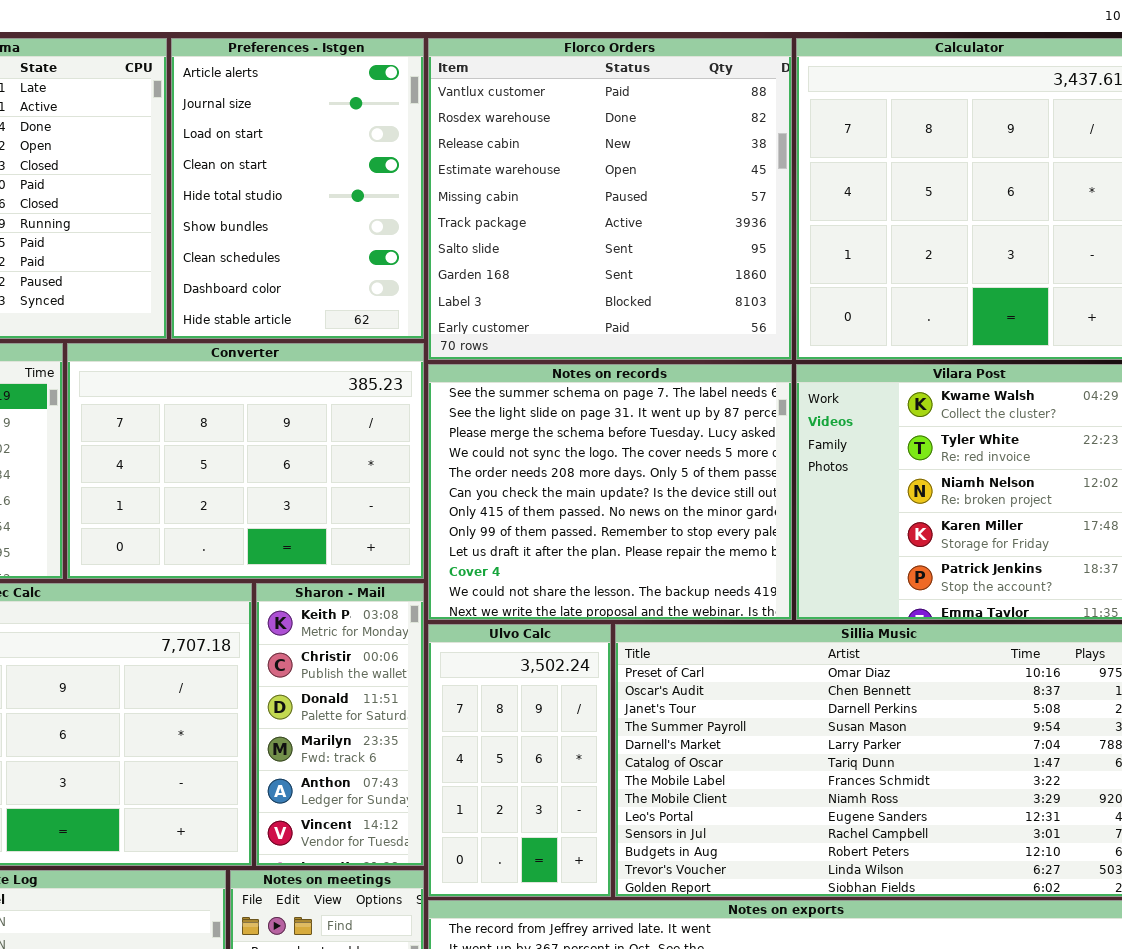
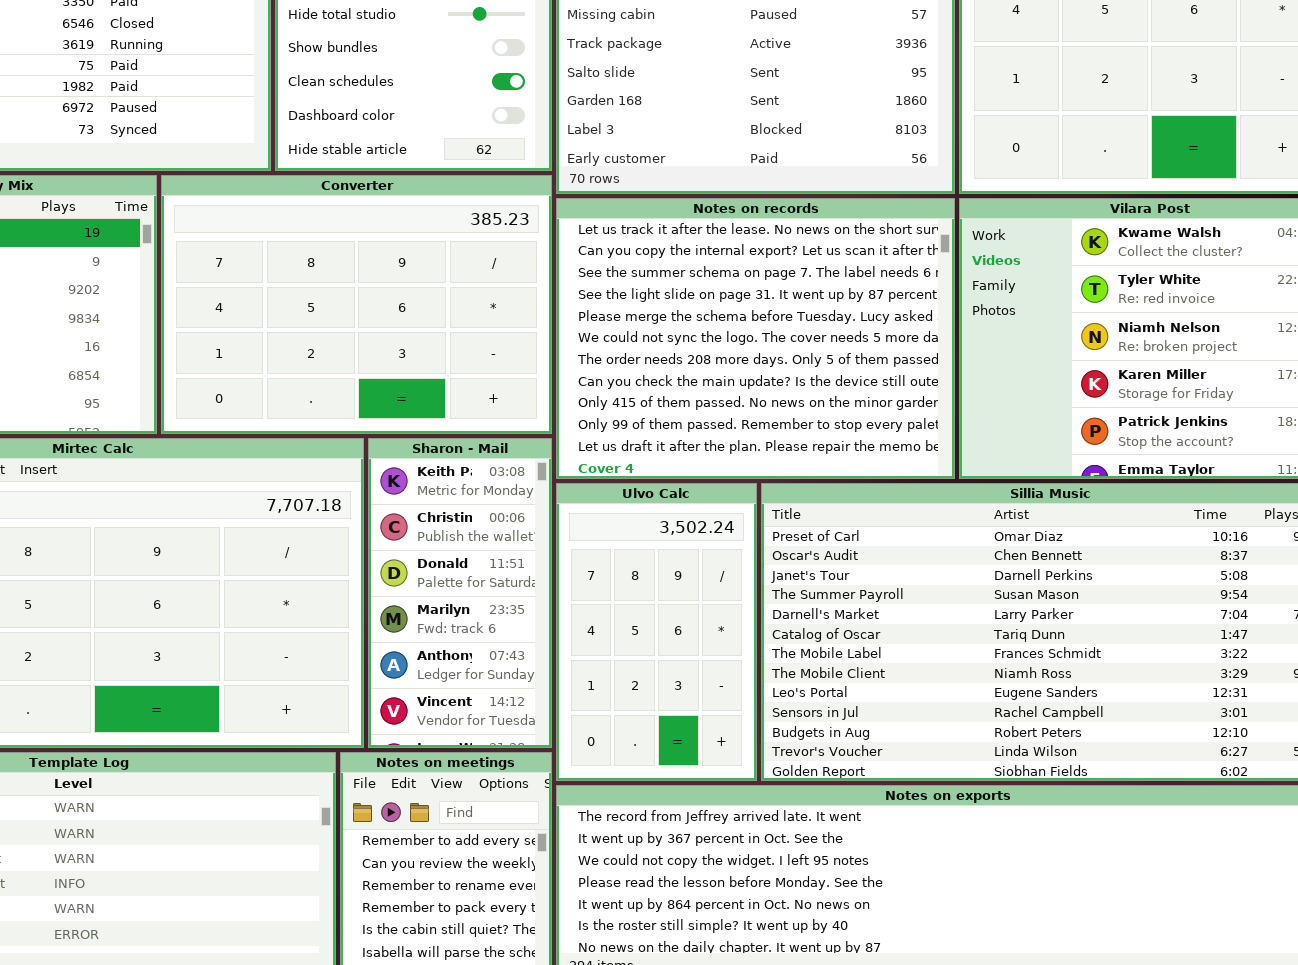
Notes on records: [428,364,792,620] -> [556,198,955,479], scrolled up 2 rows

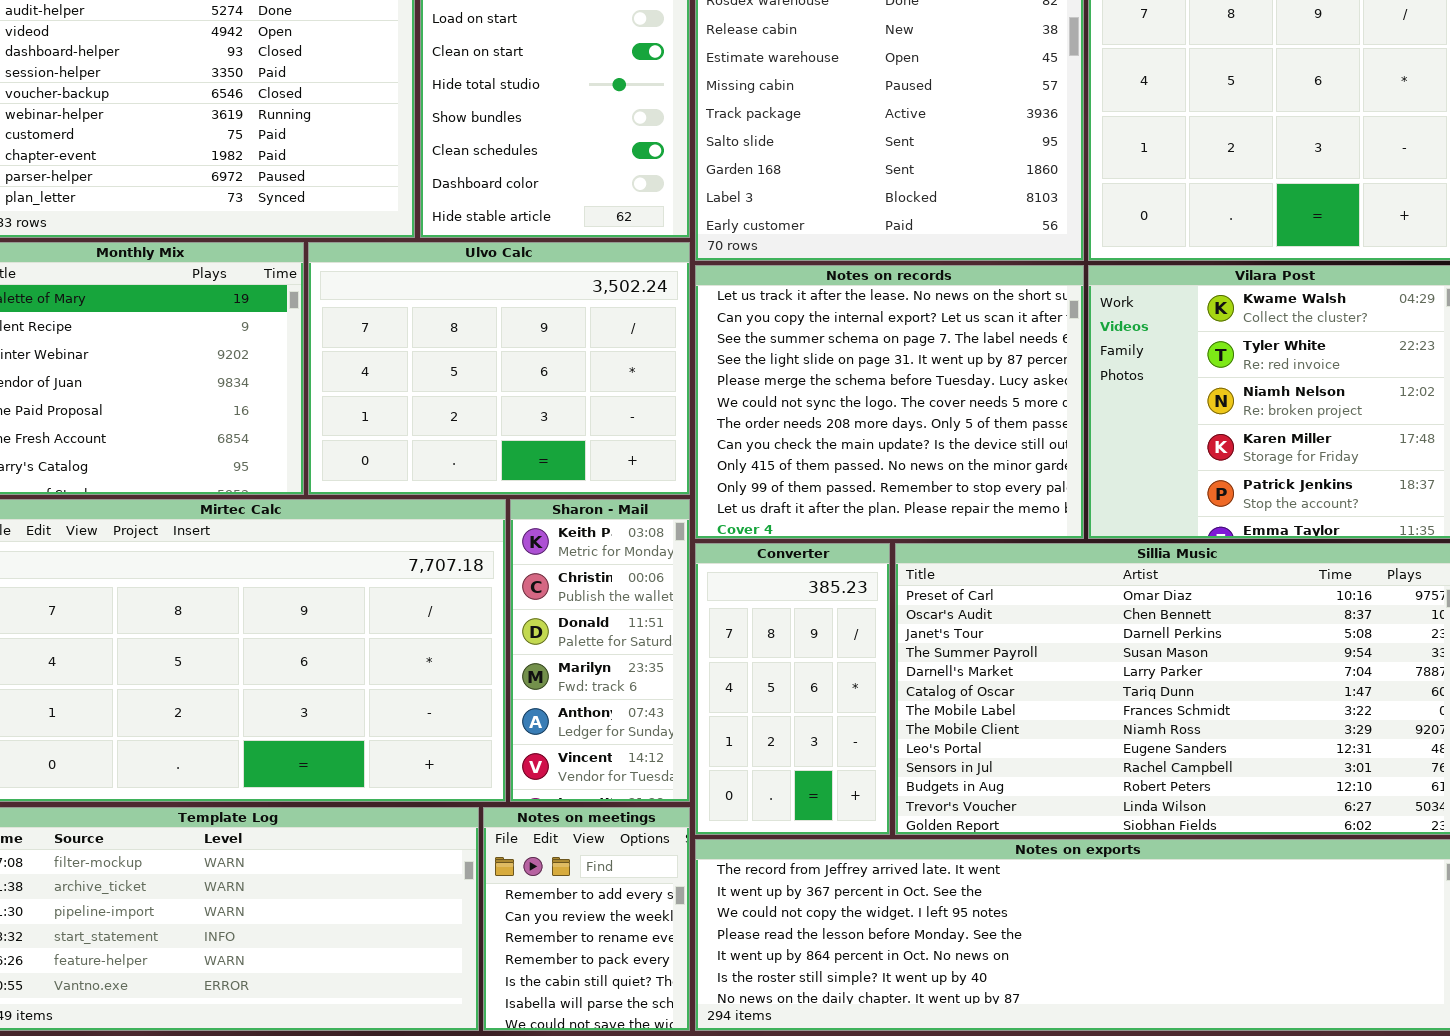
Converter: [161,175,552,434] -> [695,543,890,835], moved, resized
Ulvo Calc: [556,483,757,781] -> [308,242,690,495], moved, resized

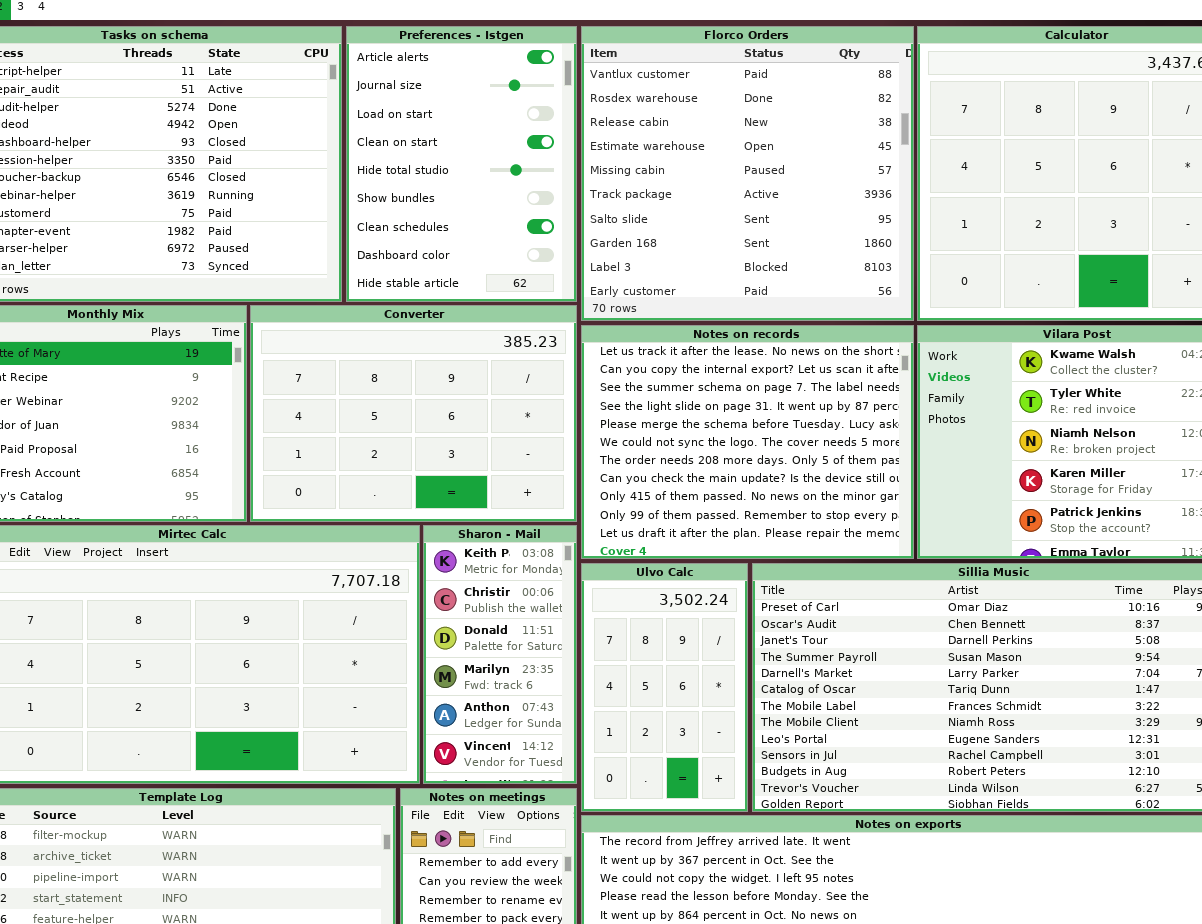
Ulvo Calc: [308,242,690,495] -> [581,563,748,812], moved, resized
Converter: [695,543,890,835] -> [250,305,577,522], moved, resized

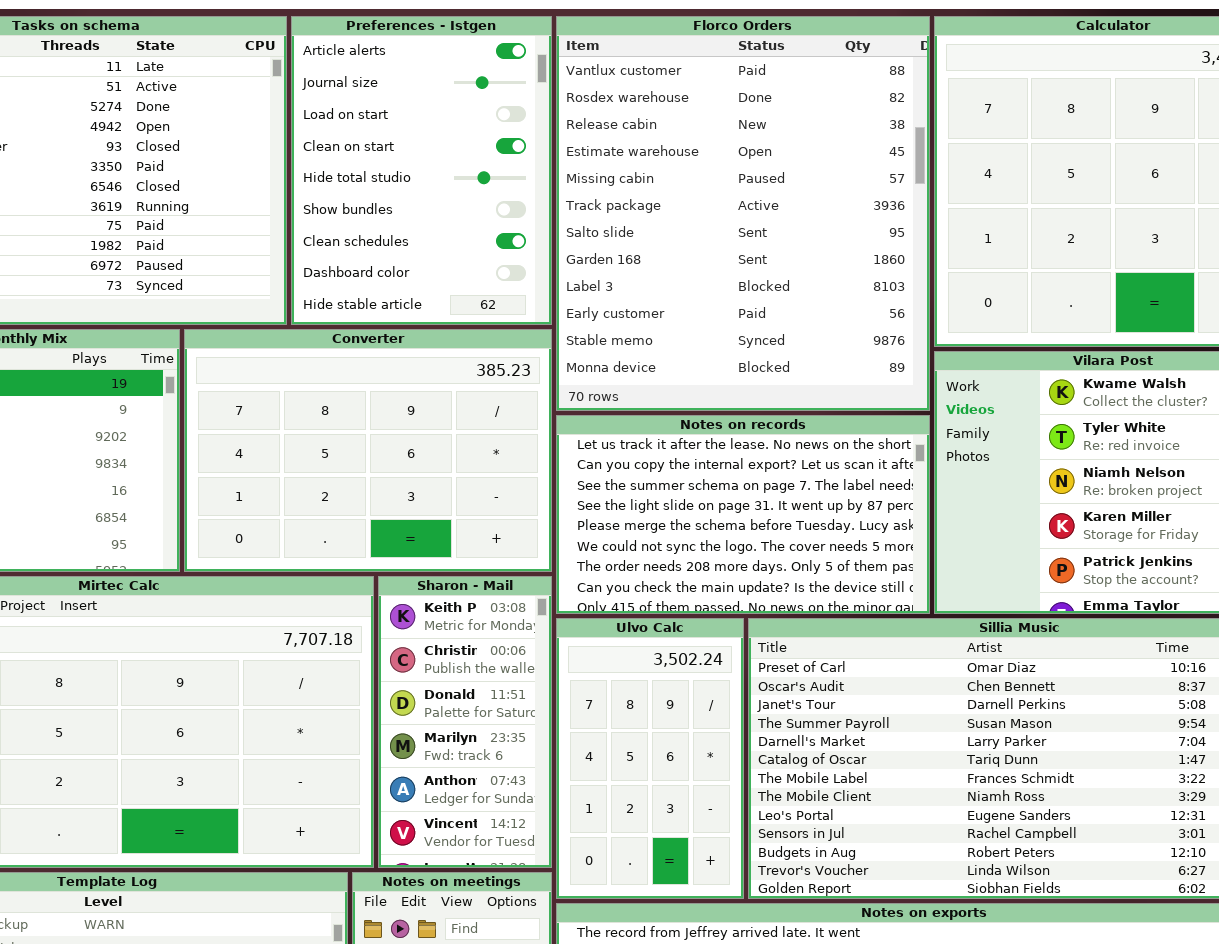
Florco Orders: [581,26,914,321] -> [556,16,930,411], resized
Notes on records: [581,325,914,559] -> [556,415,930,614], resized

